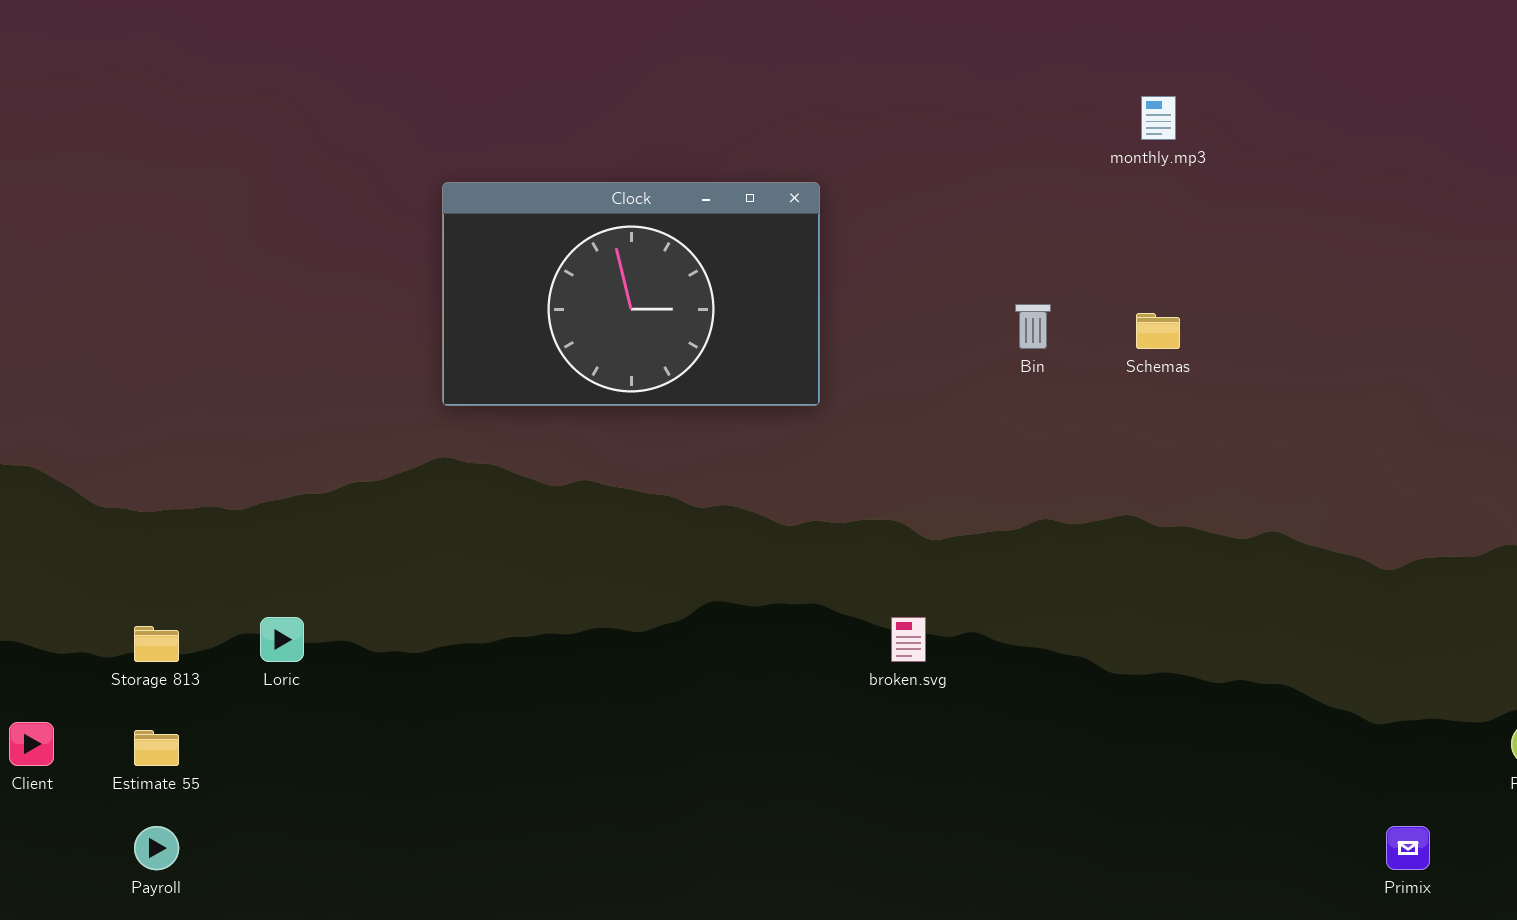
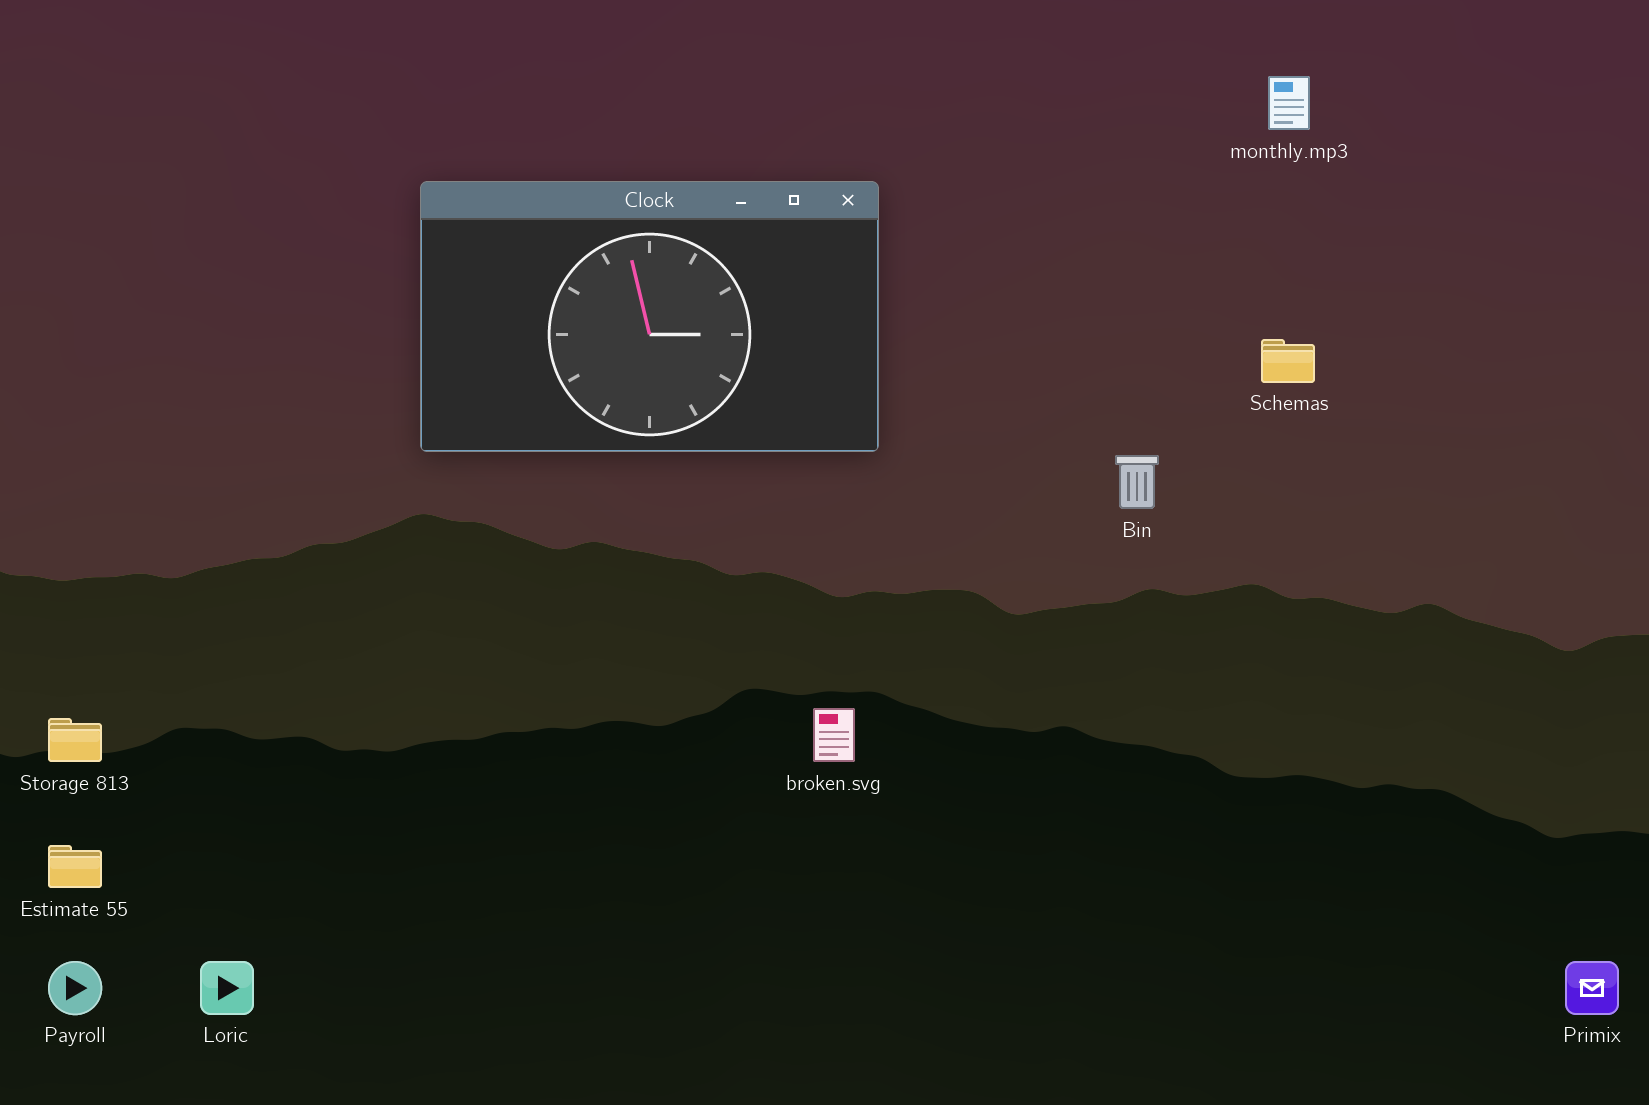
Bin: [1015,304,1051,349] -> [1115,455,1159,509], moved
Loric: [260,617,304,662] -> [200,961,254,1015], moved
broken.svg: [891,617,926,662] -> [813,708,855,762], moved

